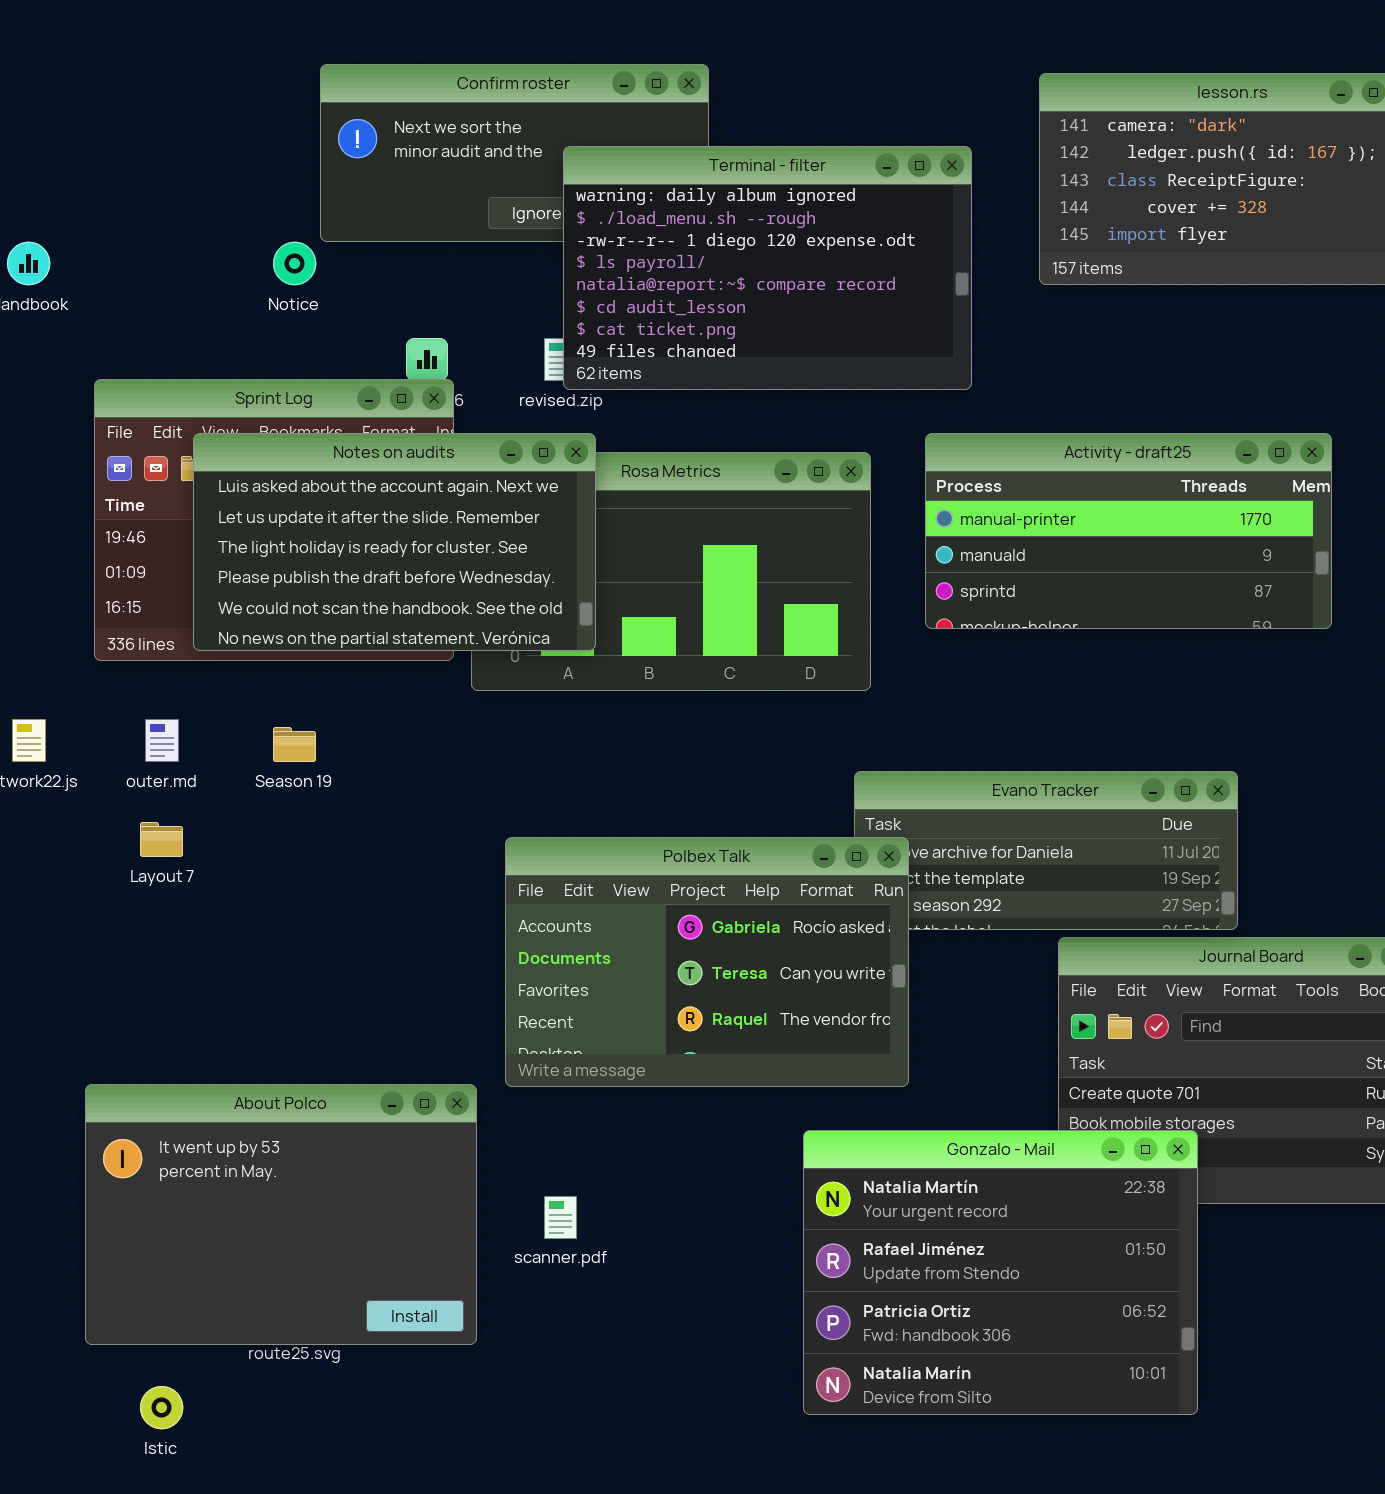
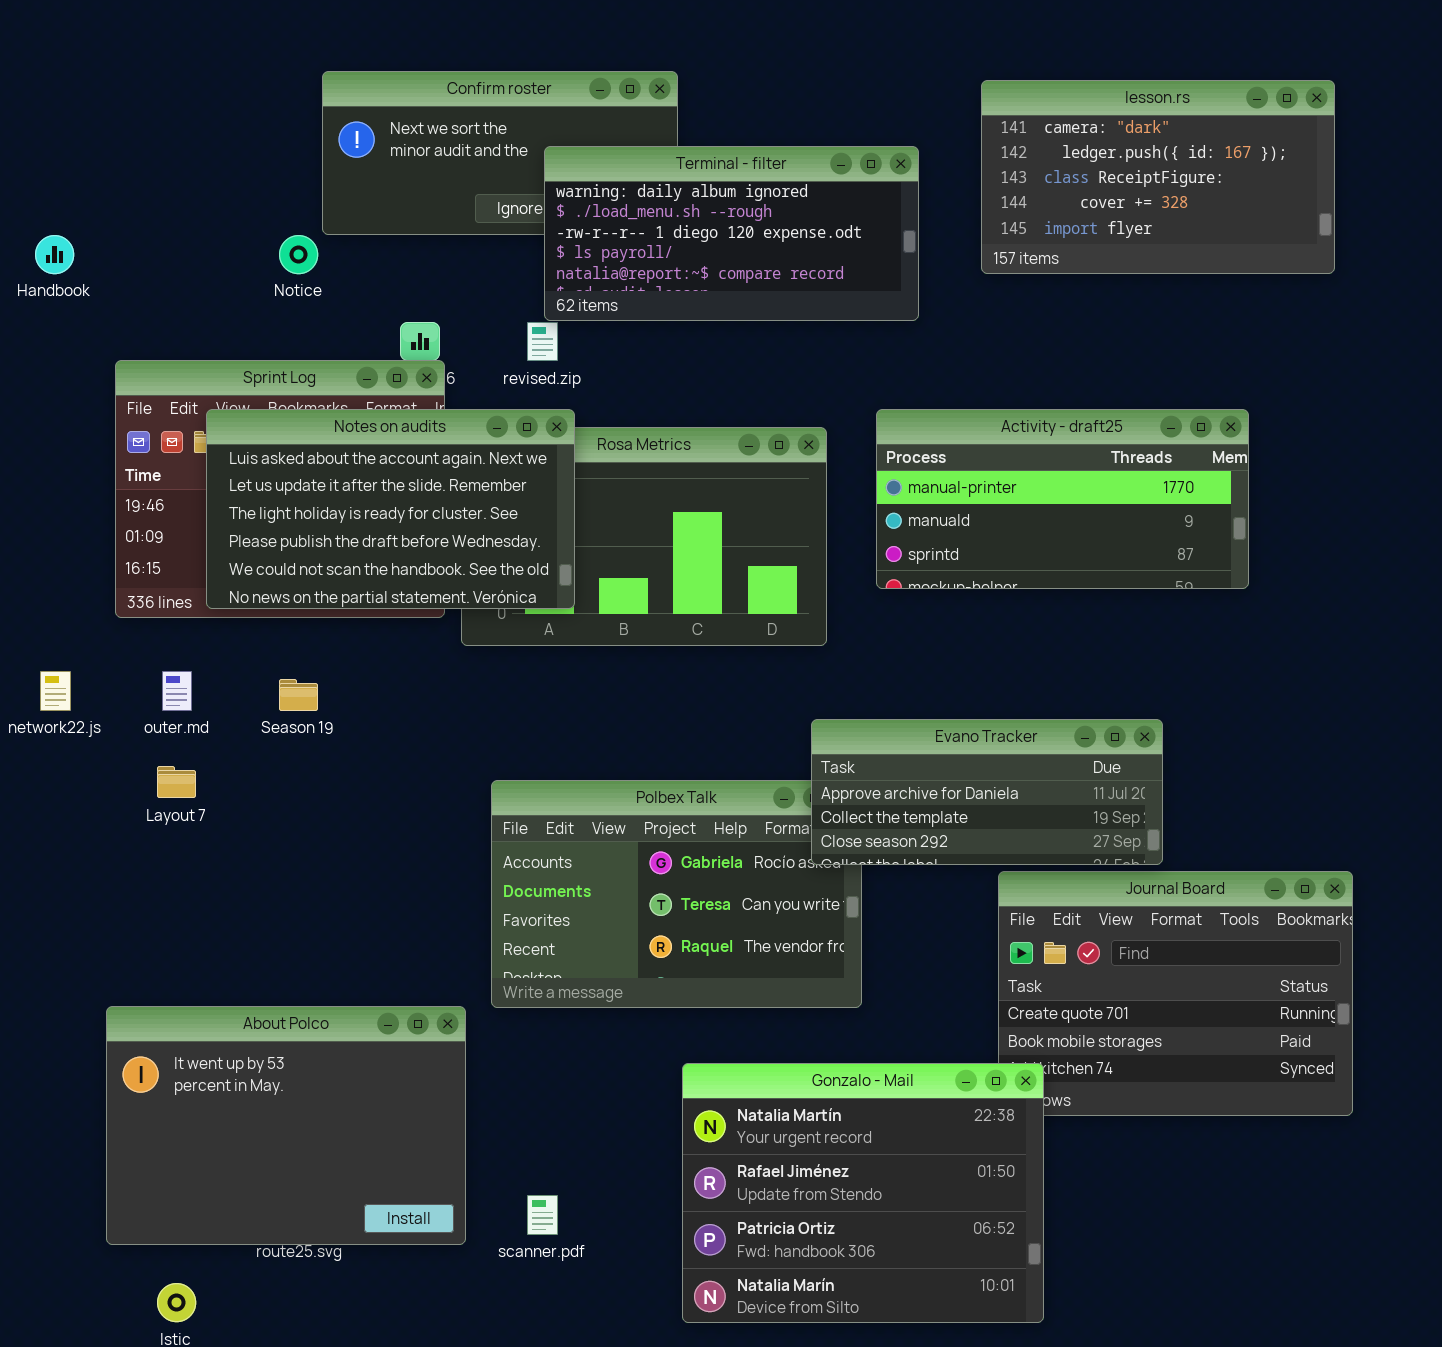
Terminal - filter: [563,146,972,390] -> [544,146,919,321], resized
Evano Tracker: [854,771,1238,930] -> [811,719,1163,865], raised
Gonzalo - Mail: [803,1130,1198,1415] -> [682,1063,1044,1323], moved
scanner.pdf: [544,1196,577,1239] -> [527,1195,558,1235], moved

